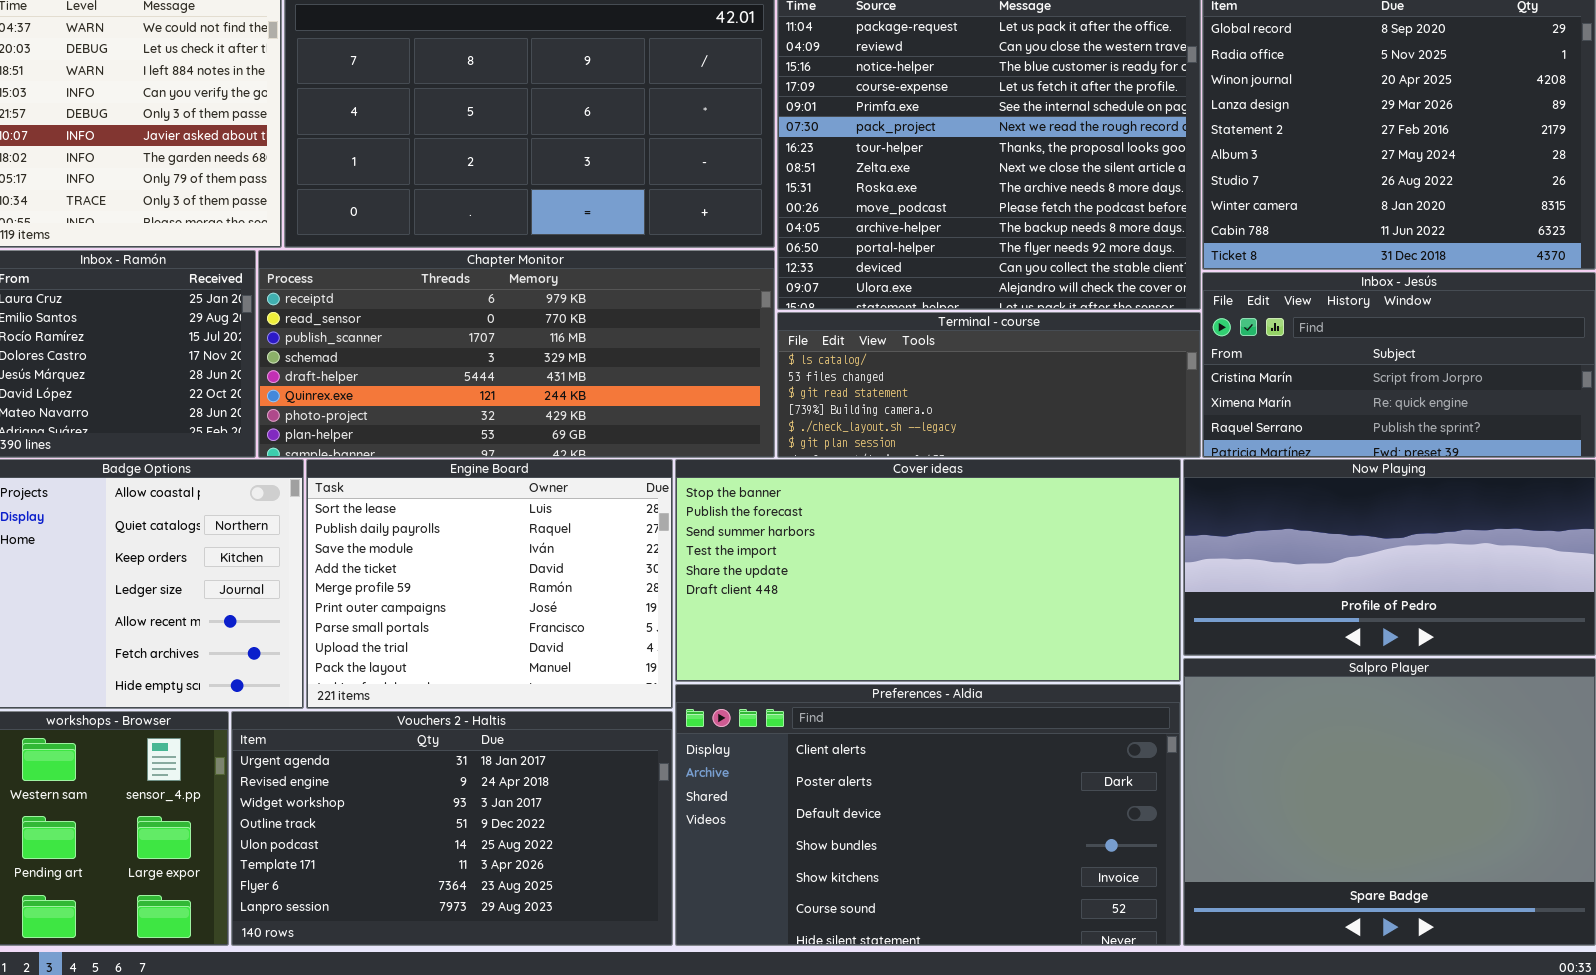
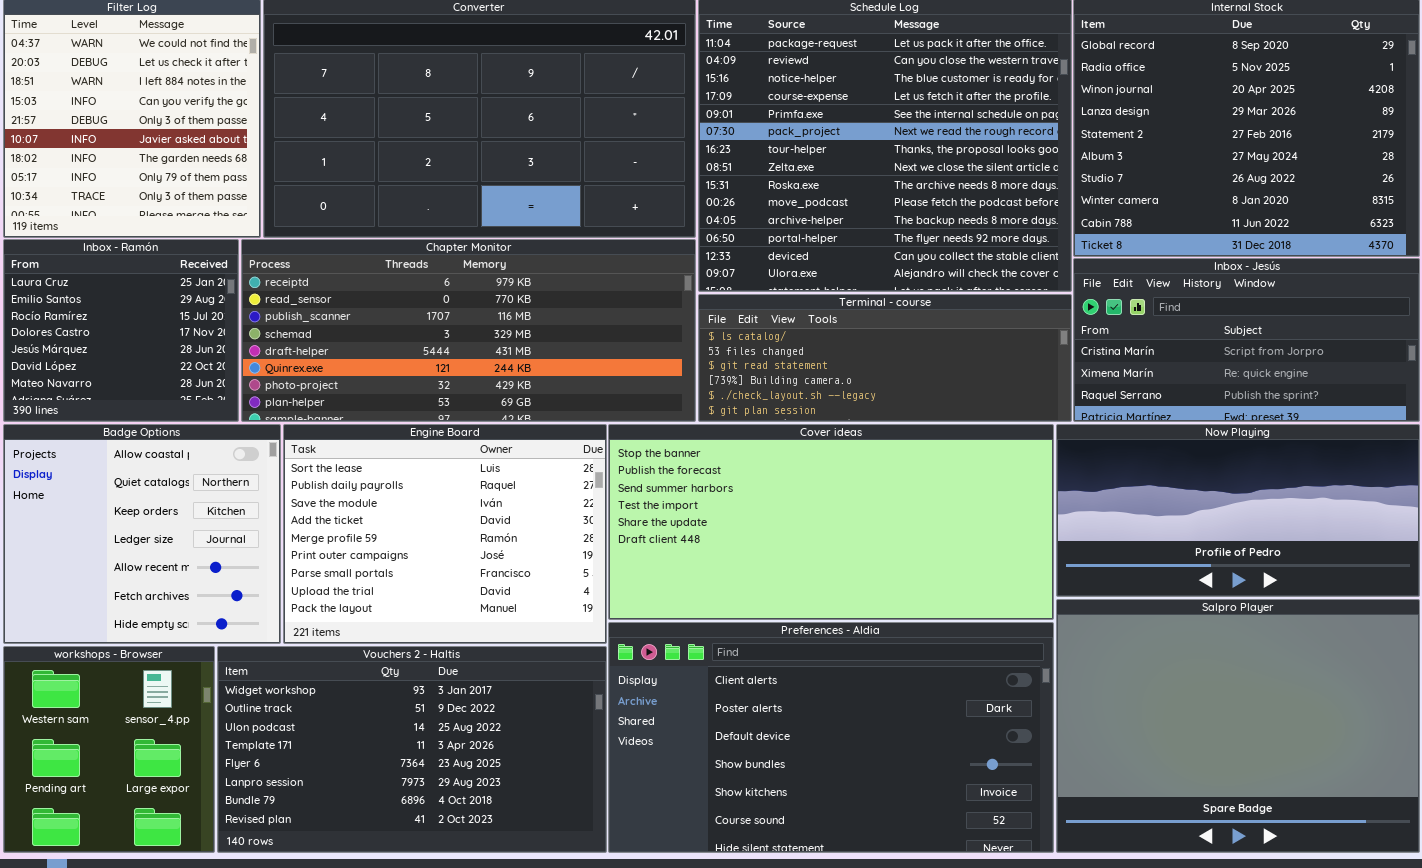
Vouchers 2 - Haltis: [231,711,673,946] -> [217,646,607,853], scrolled down 2 rows

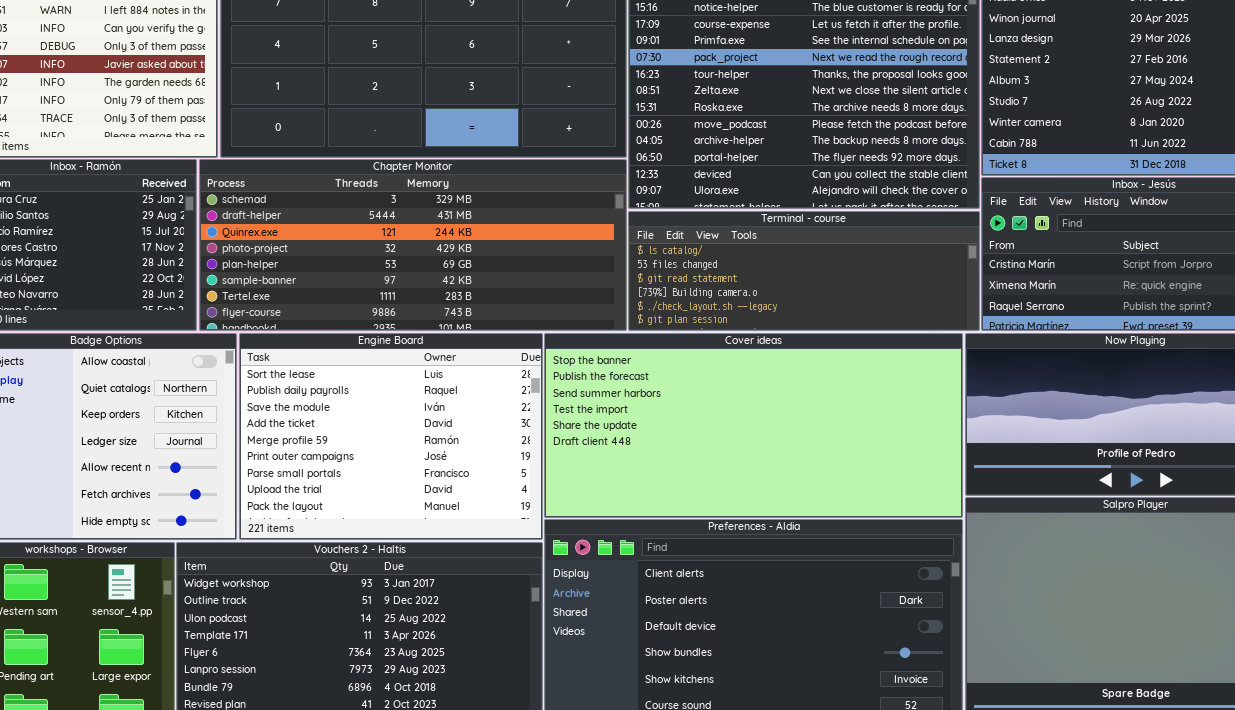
Chapter Monitor: [241,239,696,422] -> [199,159,627,331], scrolled down 3 rows

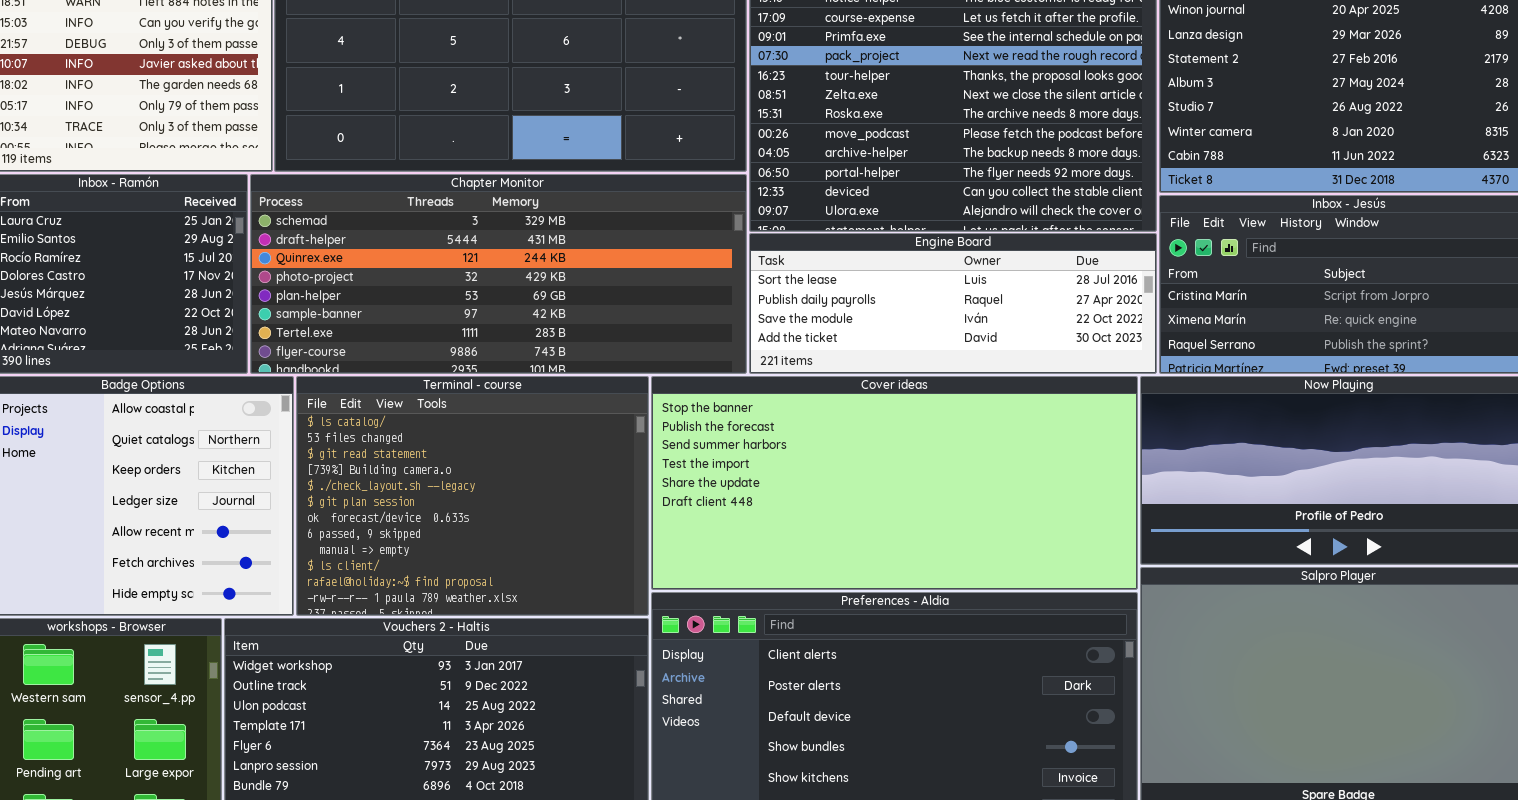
Terminal - course: [628,211,980,331] -> [296,376,649,616], moved, resized
Engine Board: [239,333,543,540] -> [749,233,1157,374], moved, resized

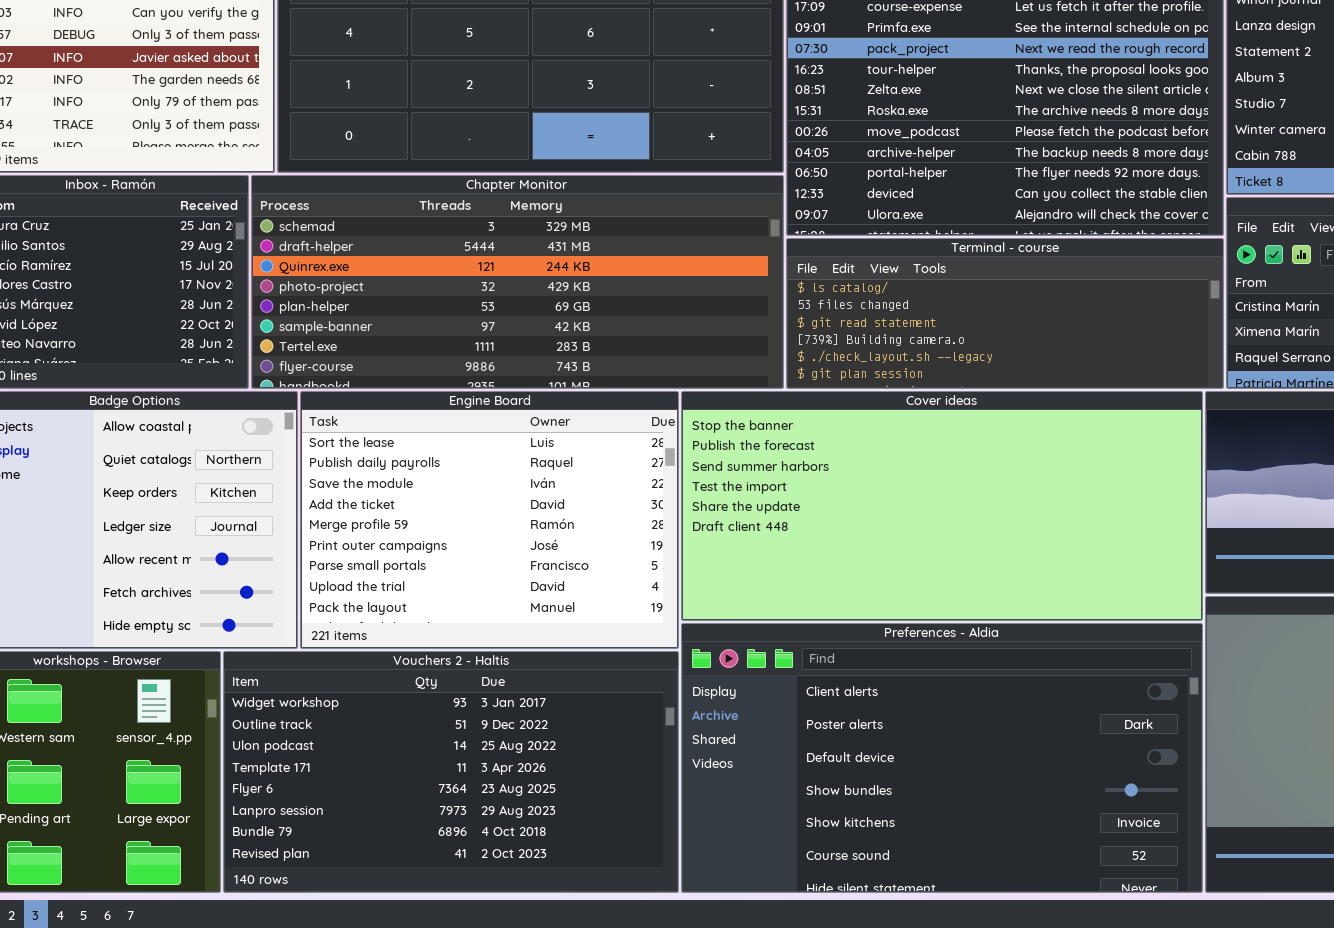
Engine Board: [749,233,1157,374] -> [300,391,679,649], moved, resized
Terminal - course: [296,376,649,616] -> [786,238,1224,389], moved, resized

